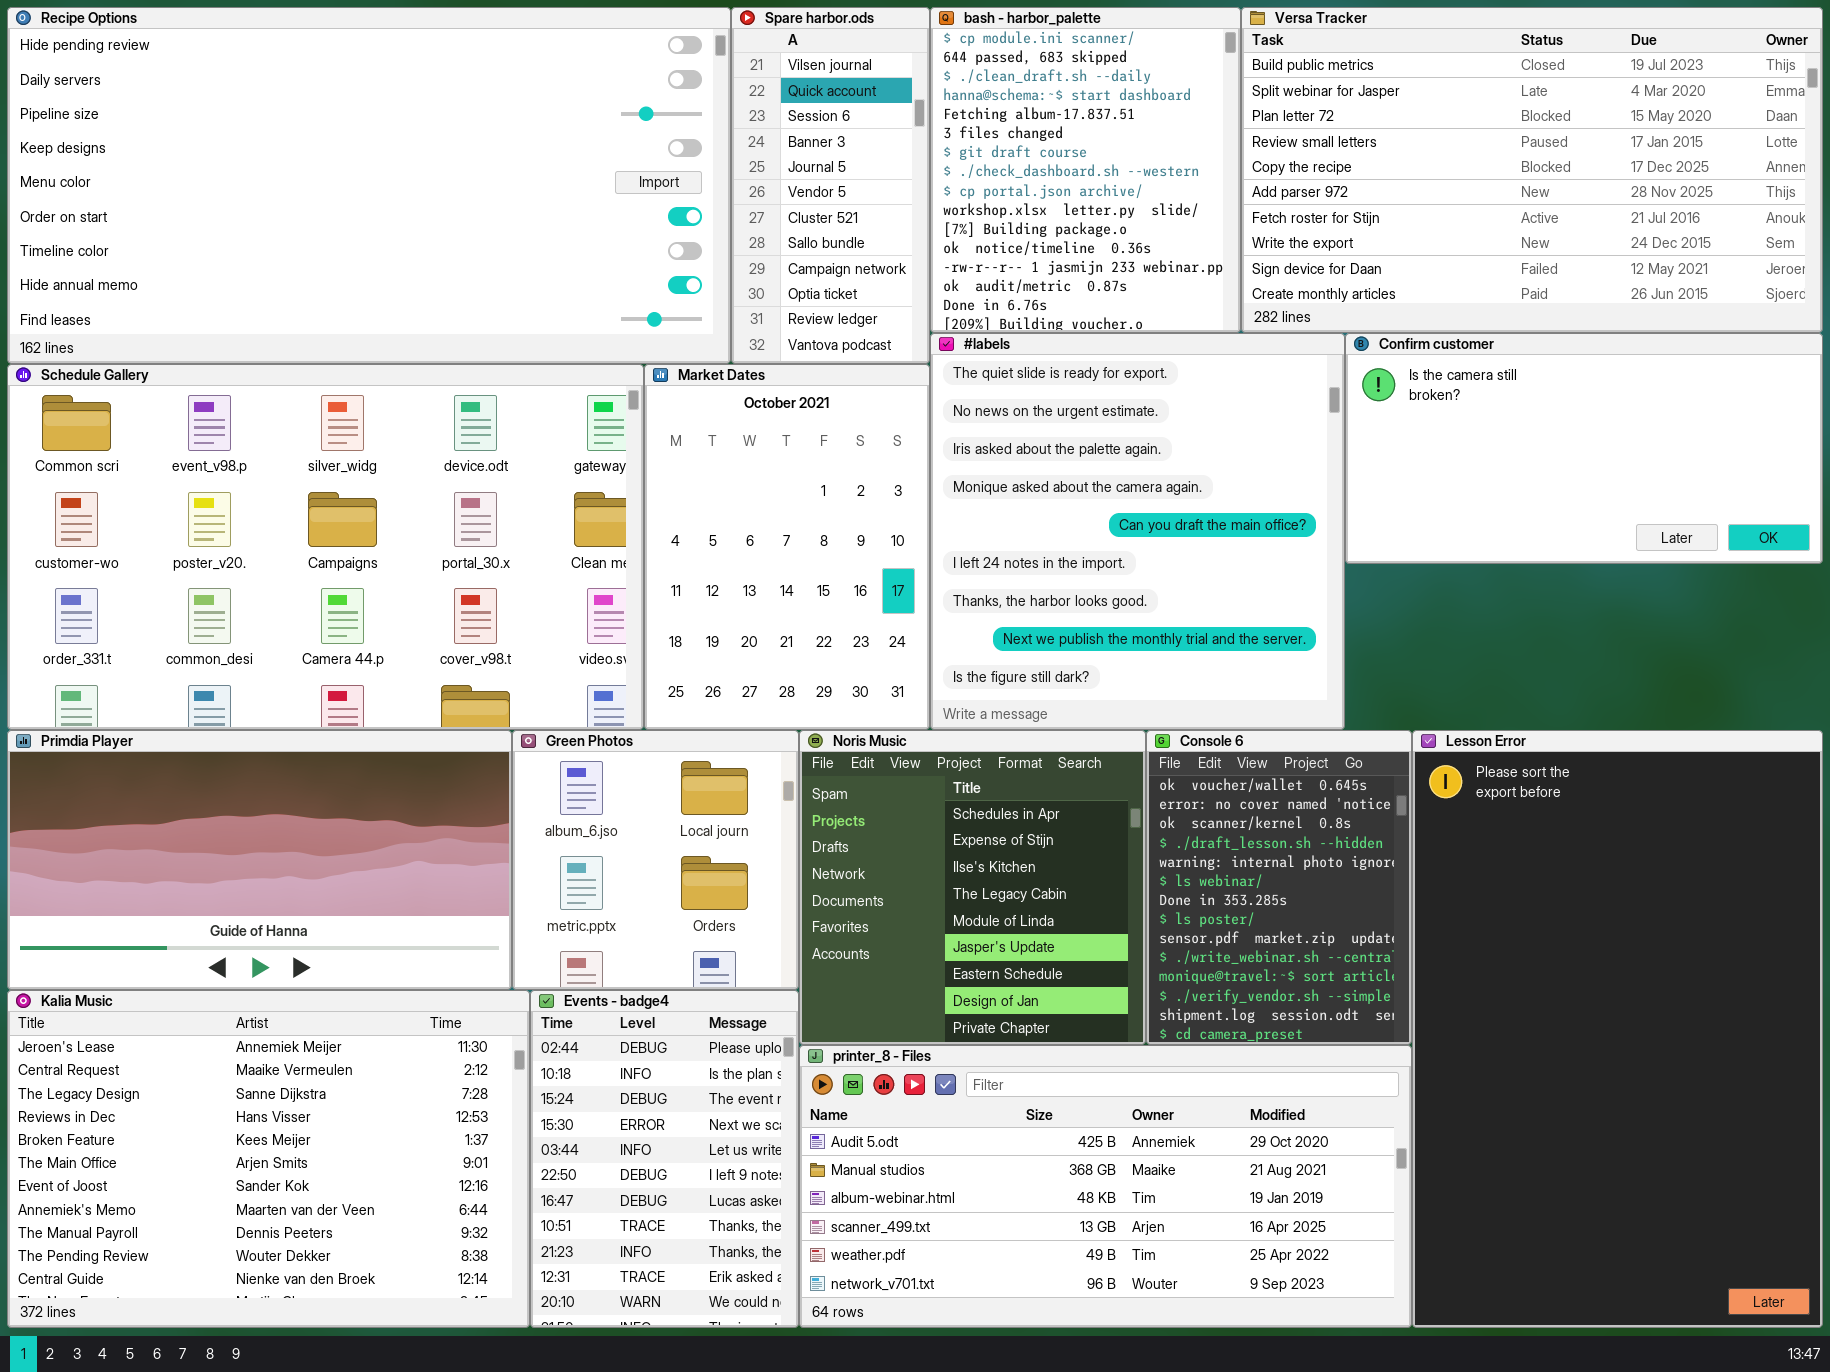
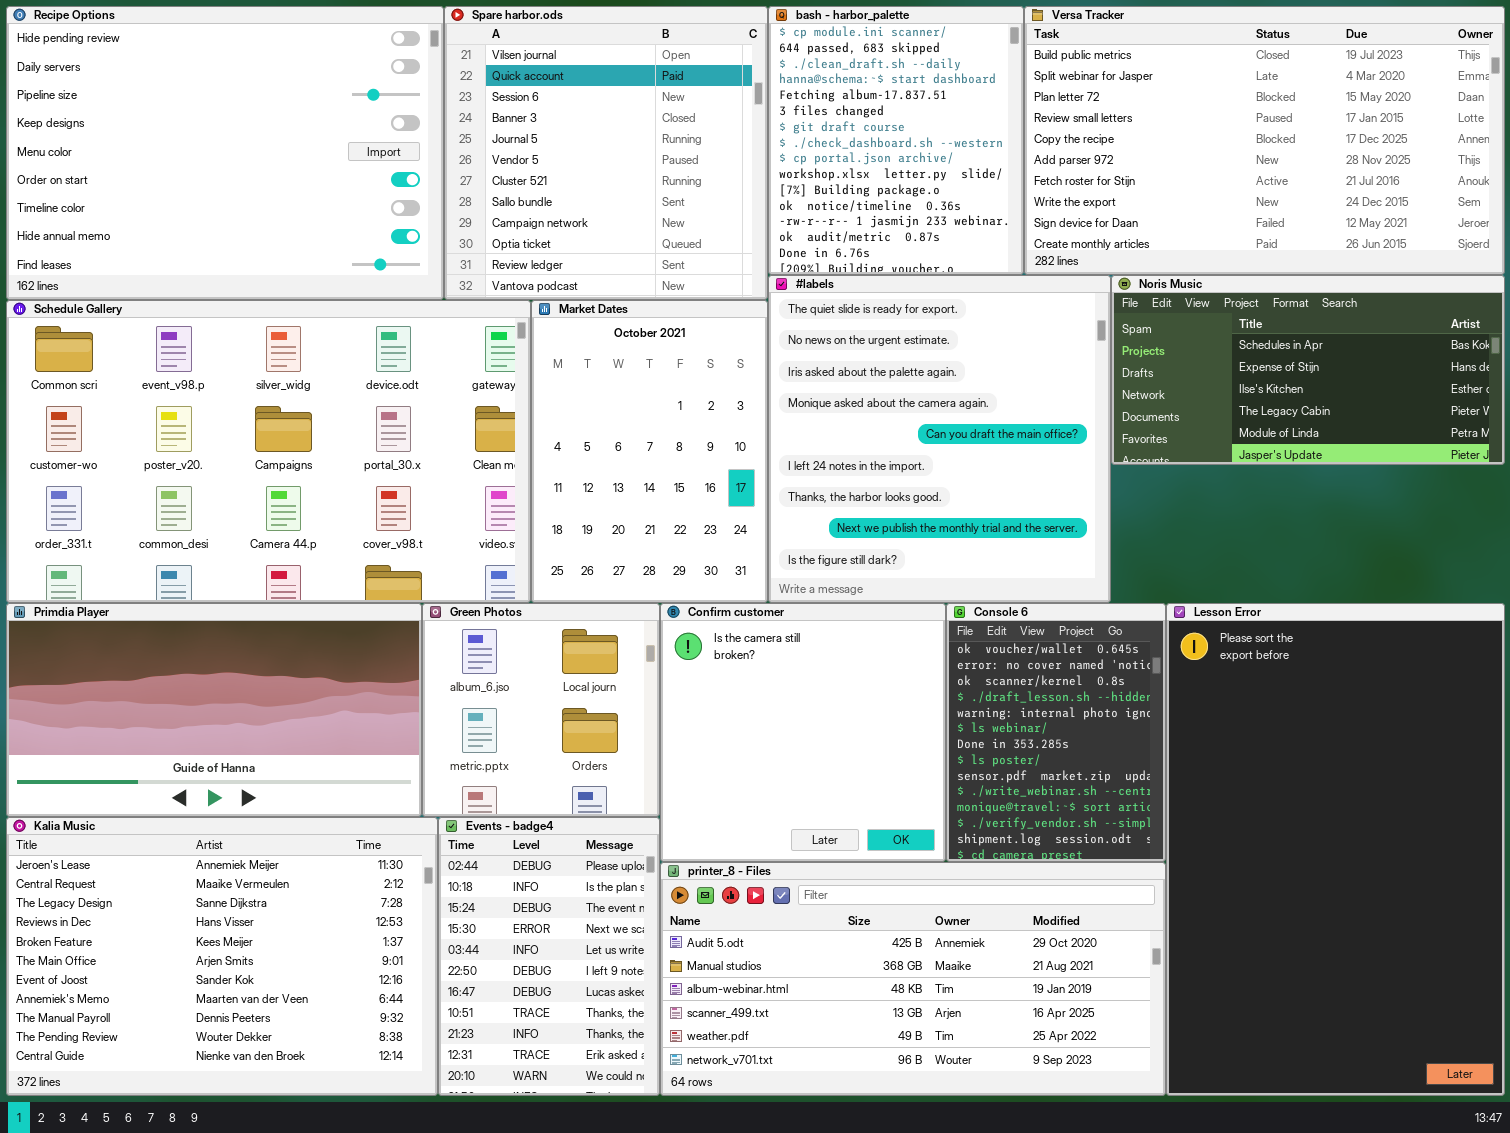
Recipe Options: [7,7,731,364] -> [6,6,444,300], resized
Spare harbor.ods: [731,7,930,364] -> [444,6,768,300], resized
Confirm customer: [1345,333,1823,564] -> [660,603,946,862], moved, resized
Noris Music: [799,730,1146,1045] -> [1111,275,1505,465], moved, resized

